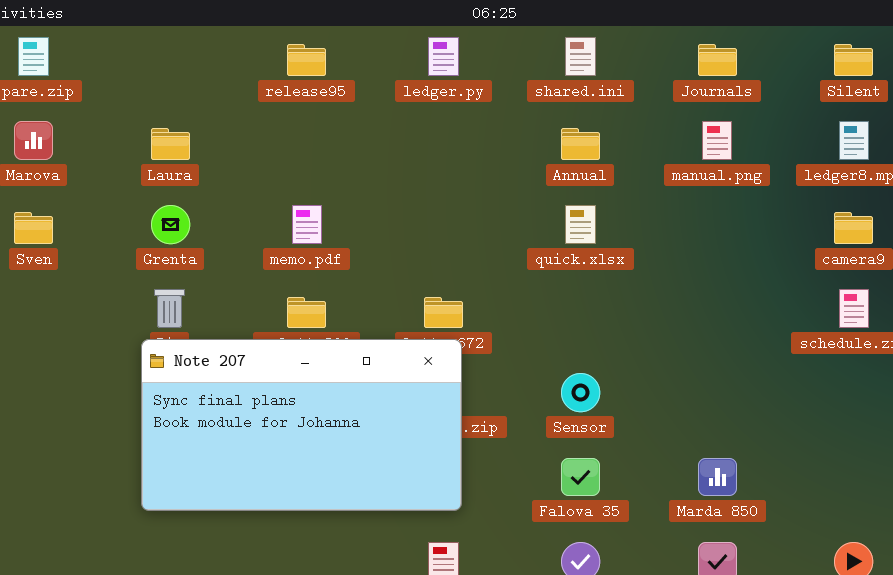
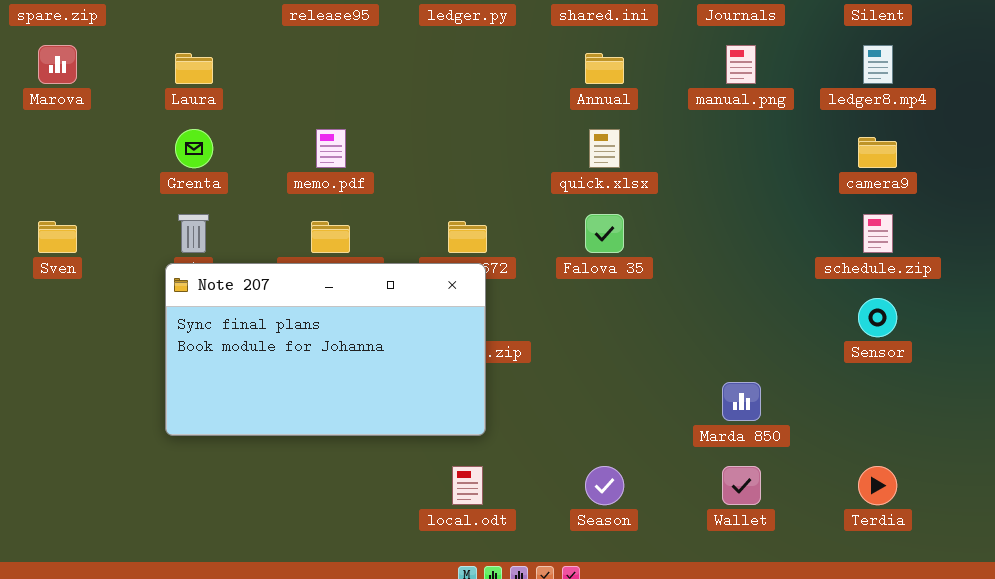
Sven: [14,212,53,244] -> [38,221,77,253], moved
Sensor: [561,373,600,412] -> [858,298,897,337], moved
Falova 35: [561,458,600,496] -> [585,214,624,253], moved

